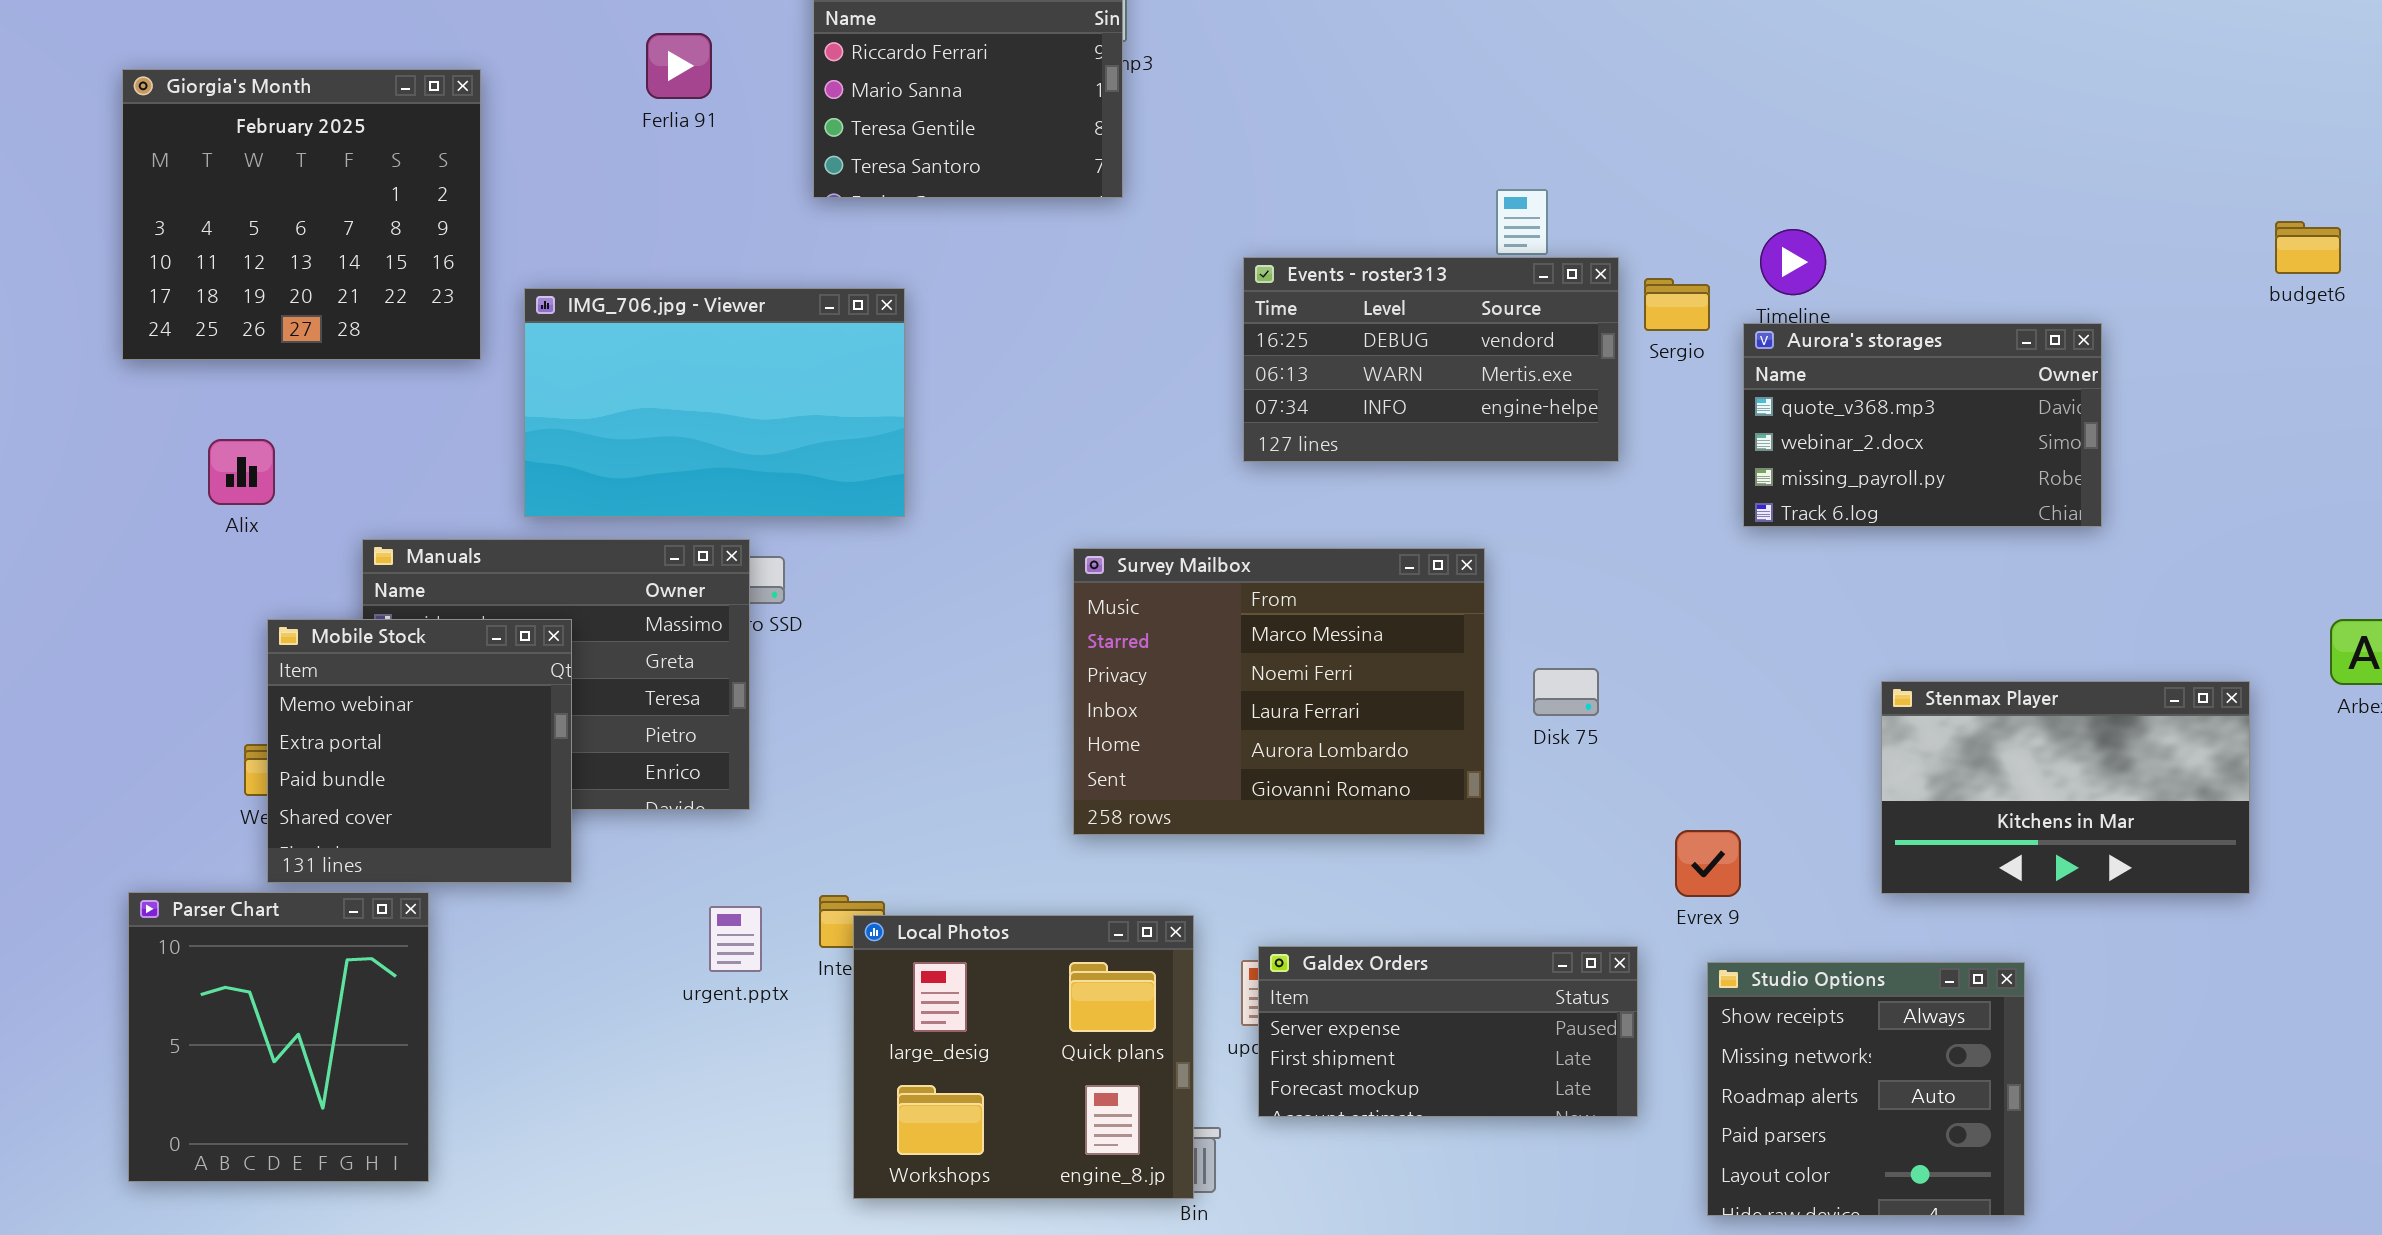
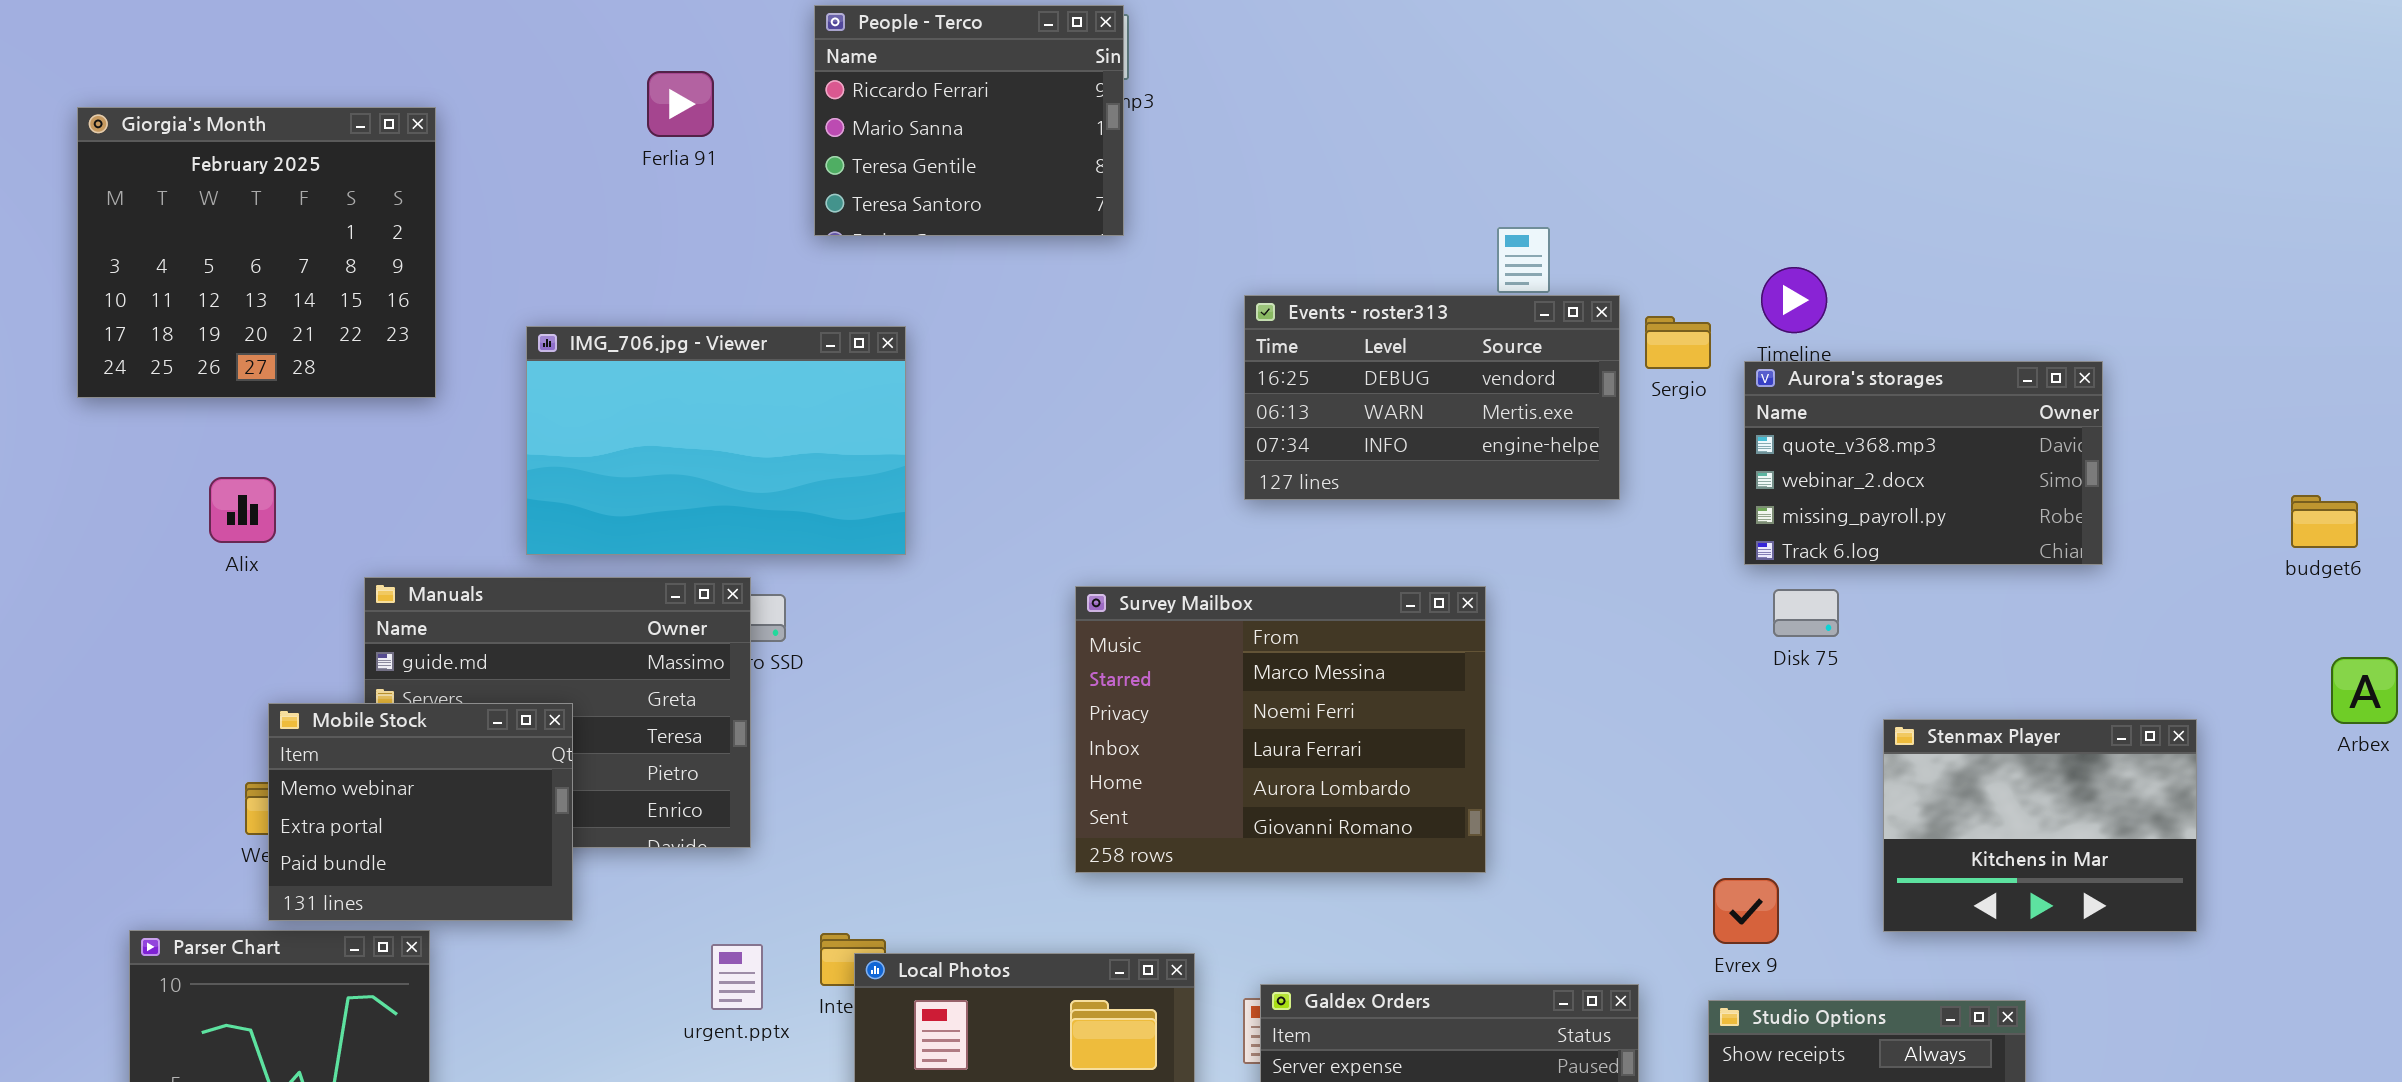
Giorgia's Month: [122,69,481,360] -> [77,107,436,398], moved
budget6: [2275,221,2341,274] -> [2291,495,2358,548], moved
Mobile Stock: [267,619,572,883] -> [268,703,573,921], resized
Disk 75: [1533,668,1599,716] -> [1773,589,1839,637], moved
Stenmax Player: [1881,681,2250,894] -> [1883,719,2197,932], resized
Evrex 9: [1675,830,1741,897] -> [1713,878,1779,944], moved

